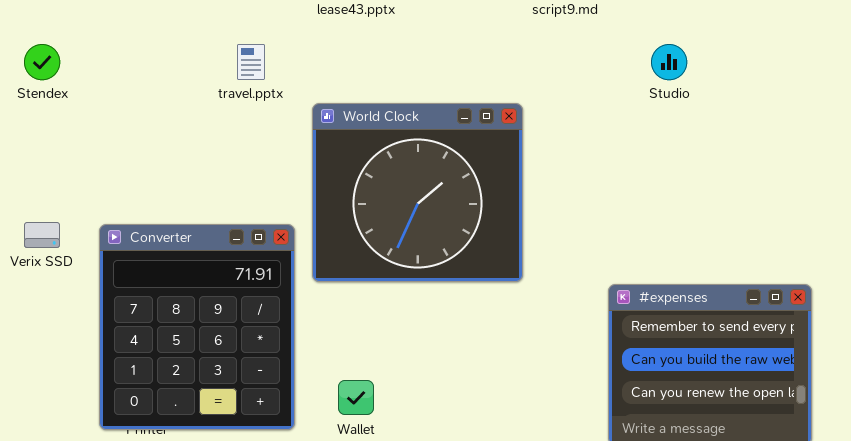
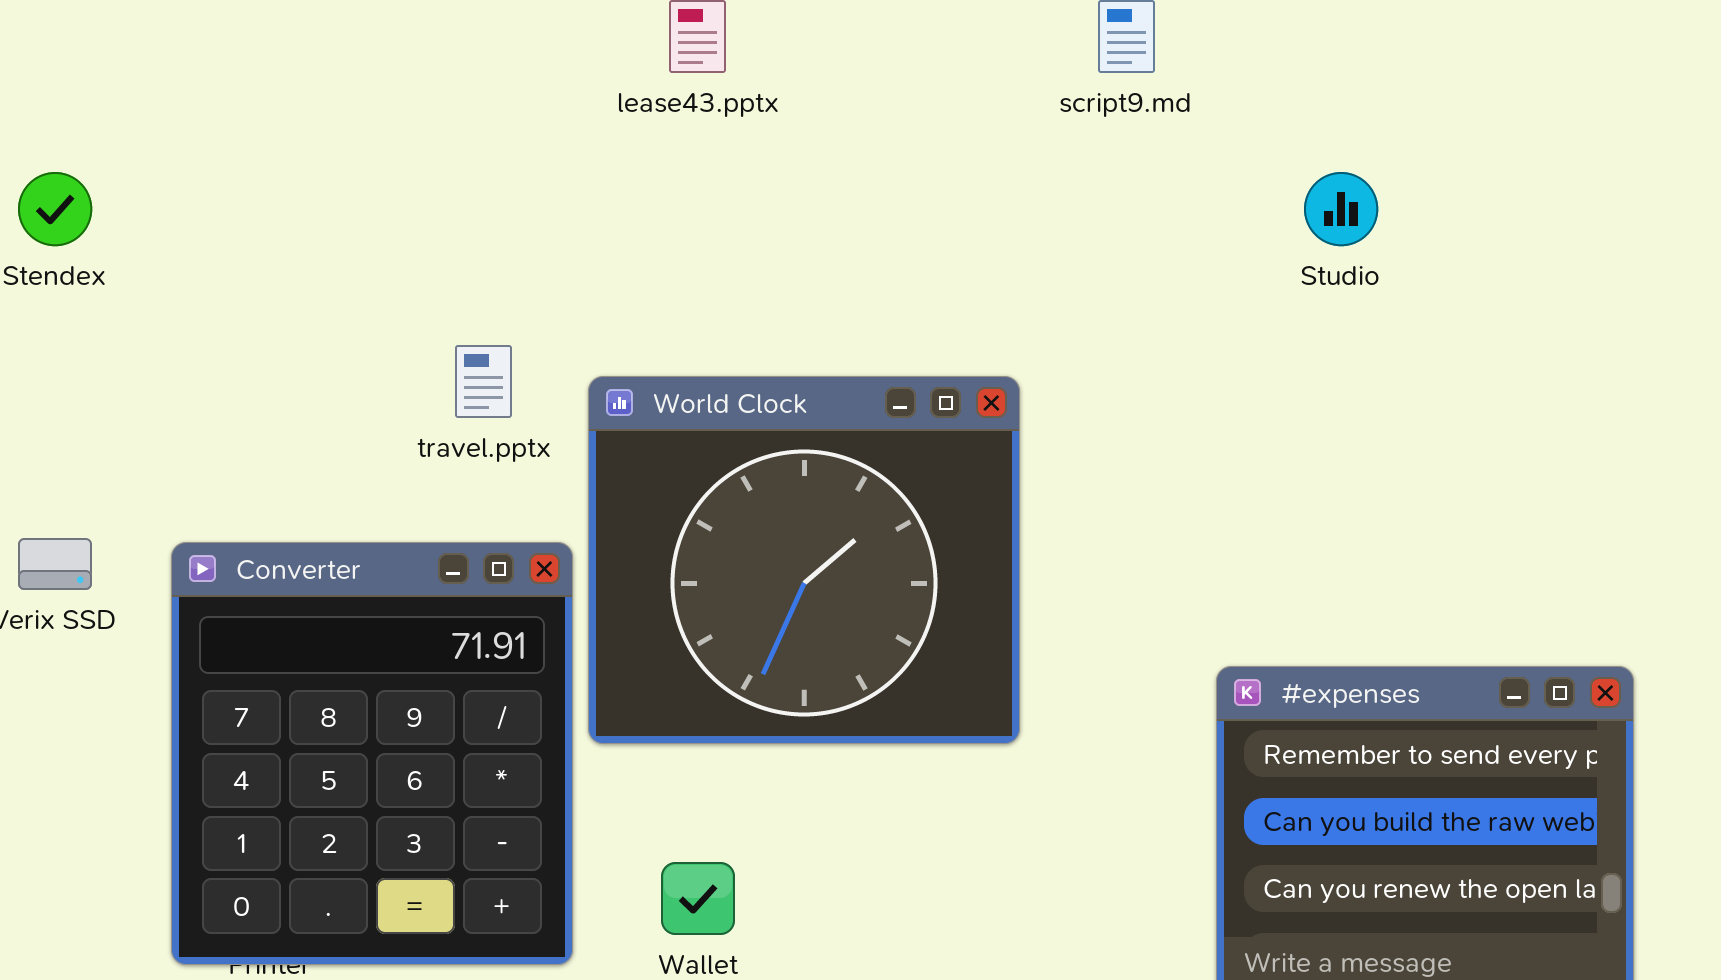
travel.pptx: [237,44,265,80] -> [455,345,512,418], moved
World Clock: [312,103,523,282] -> [588,376,1020,744], moved

